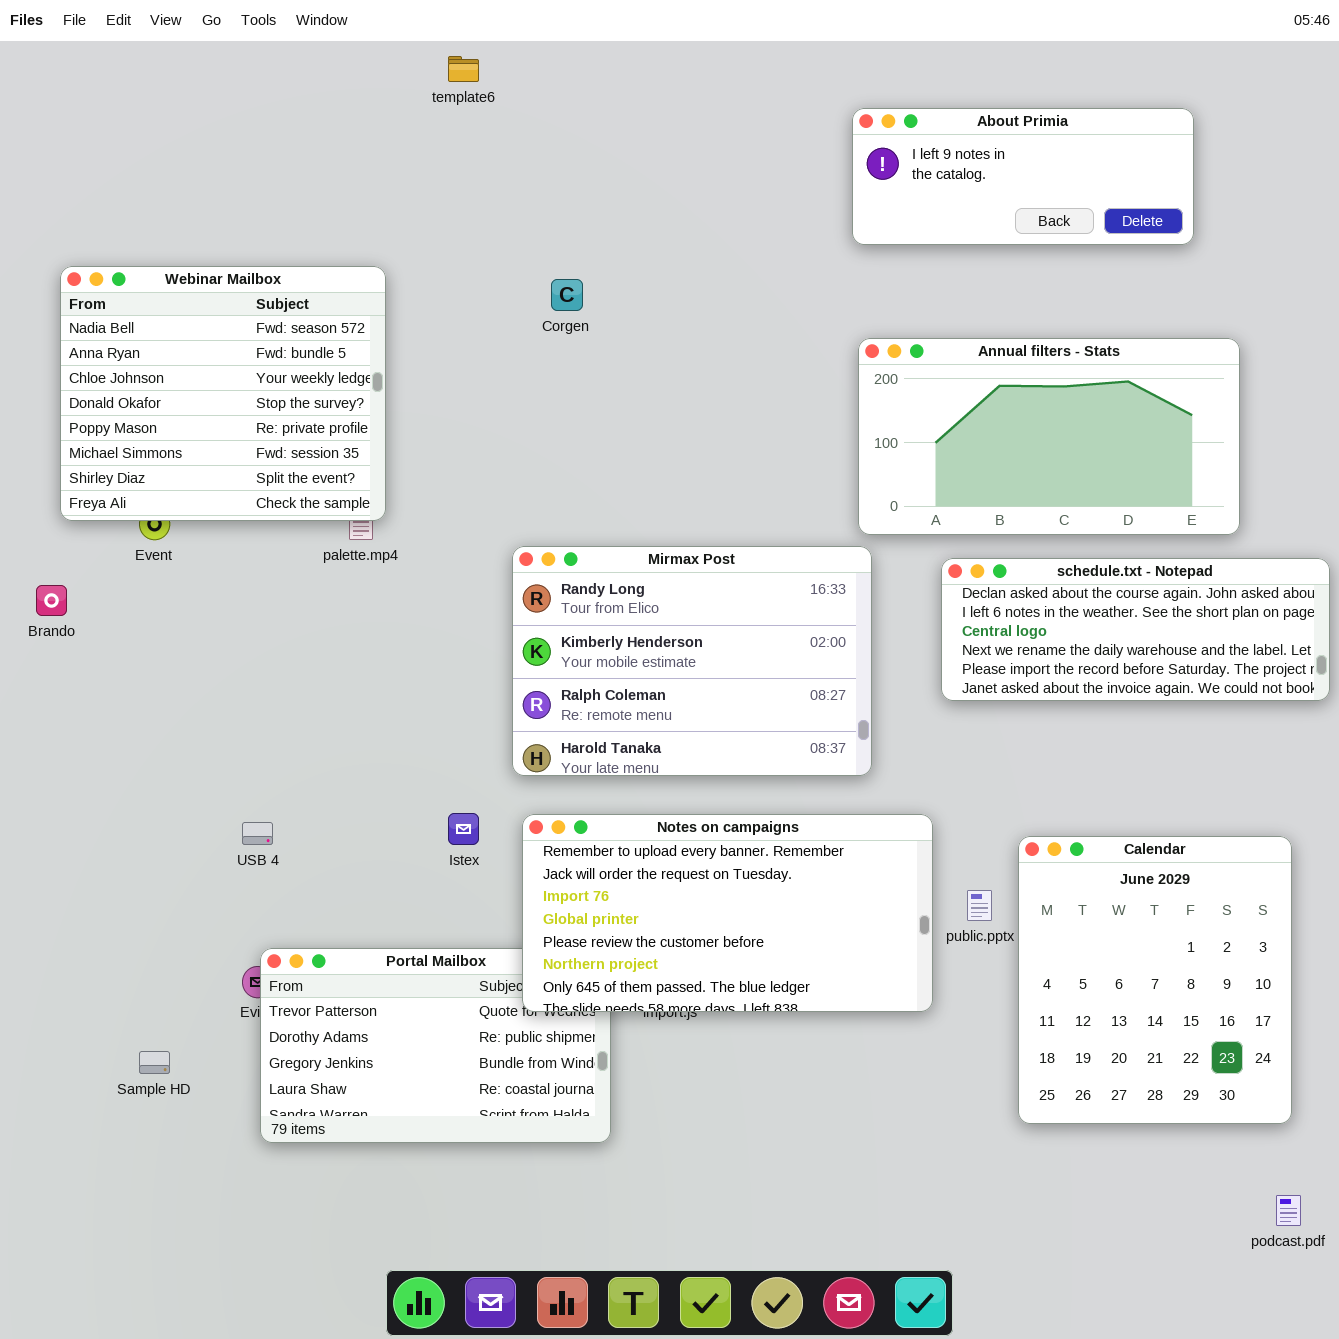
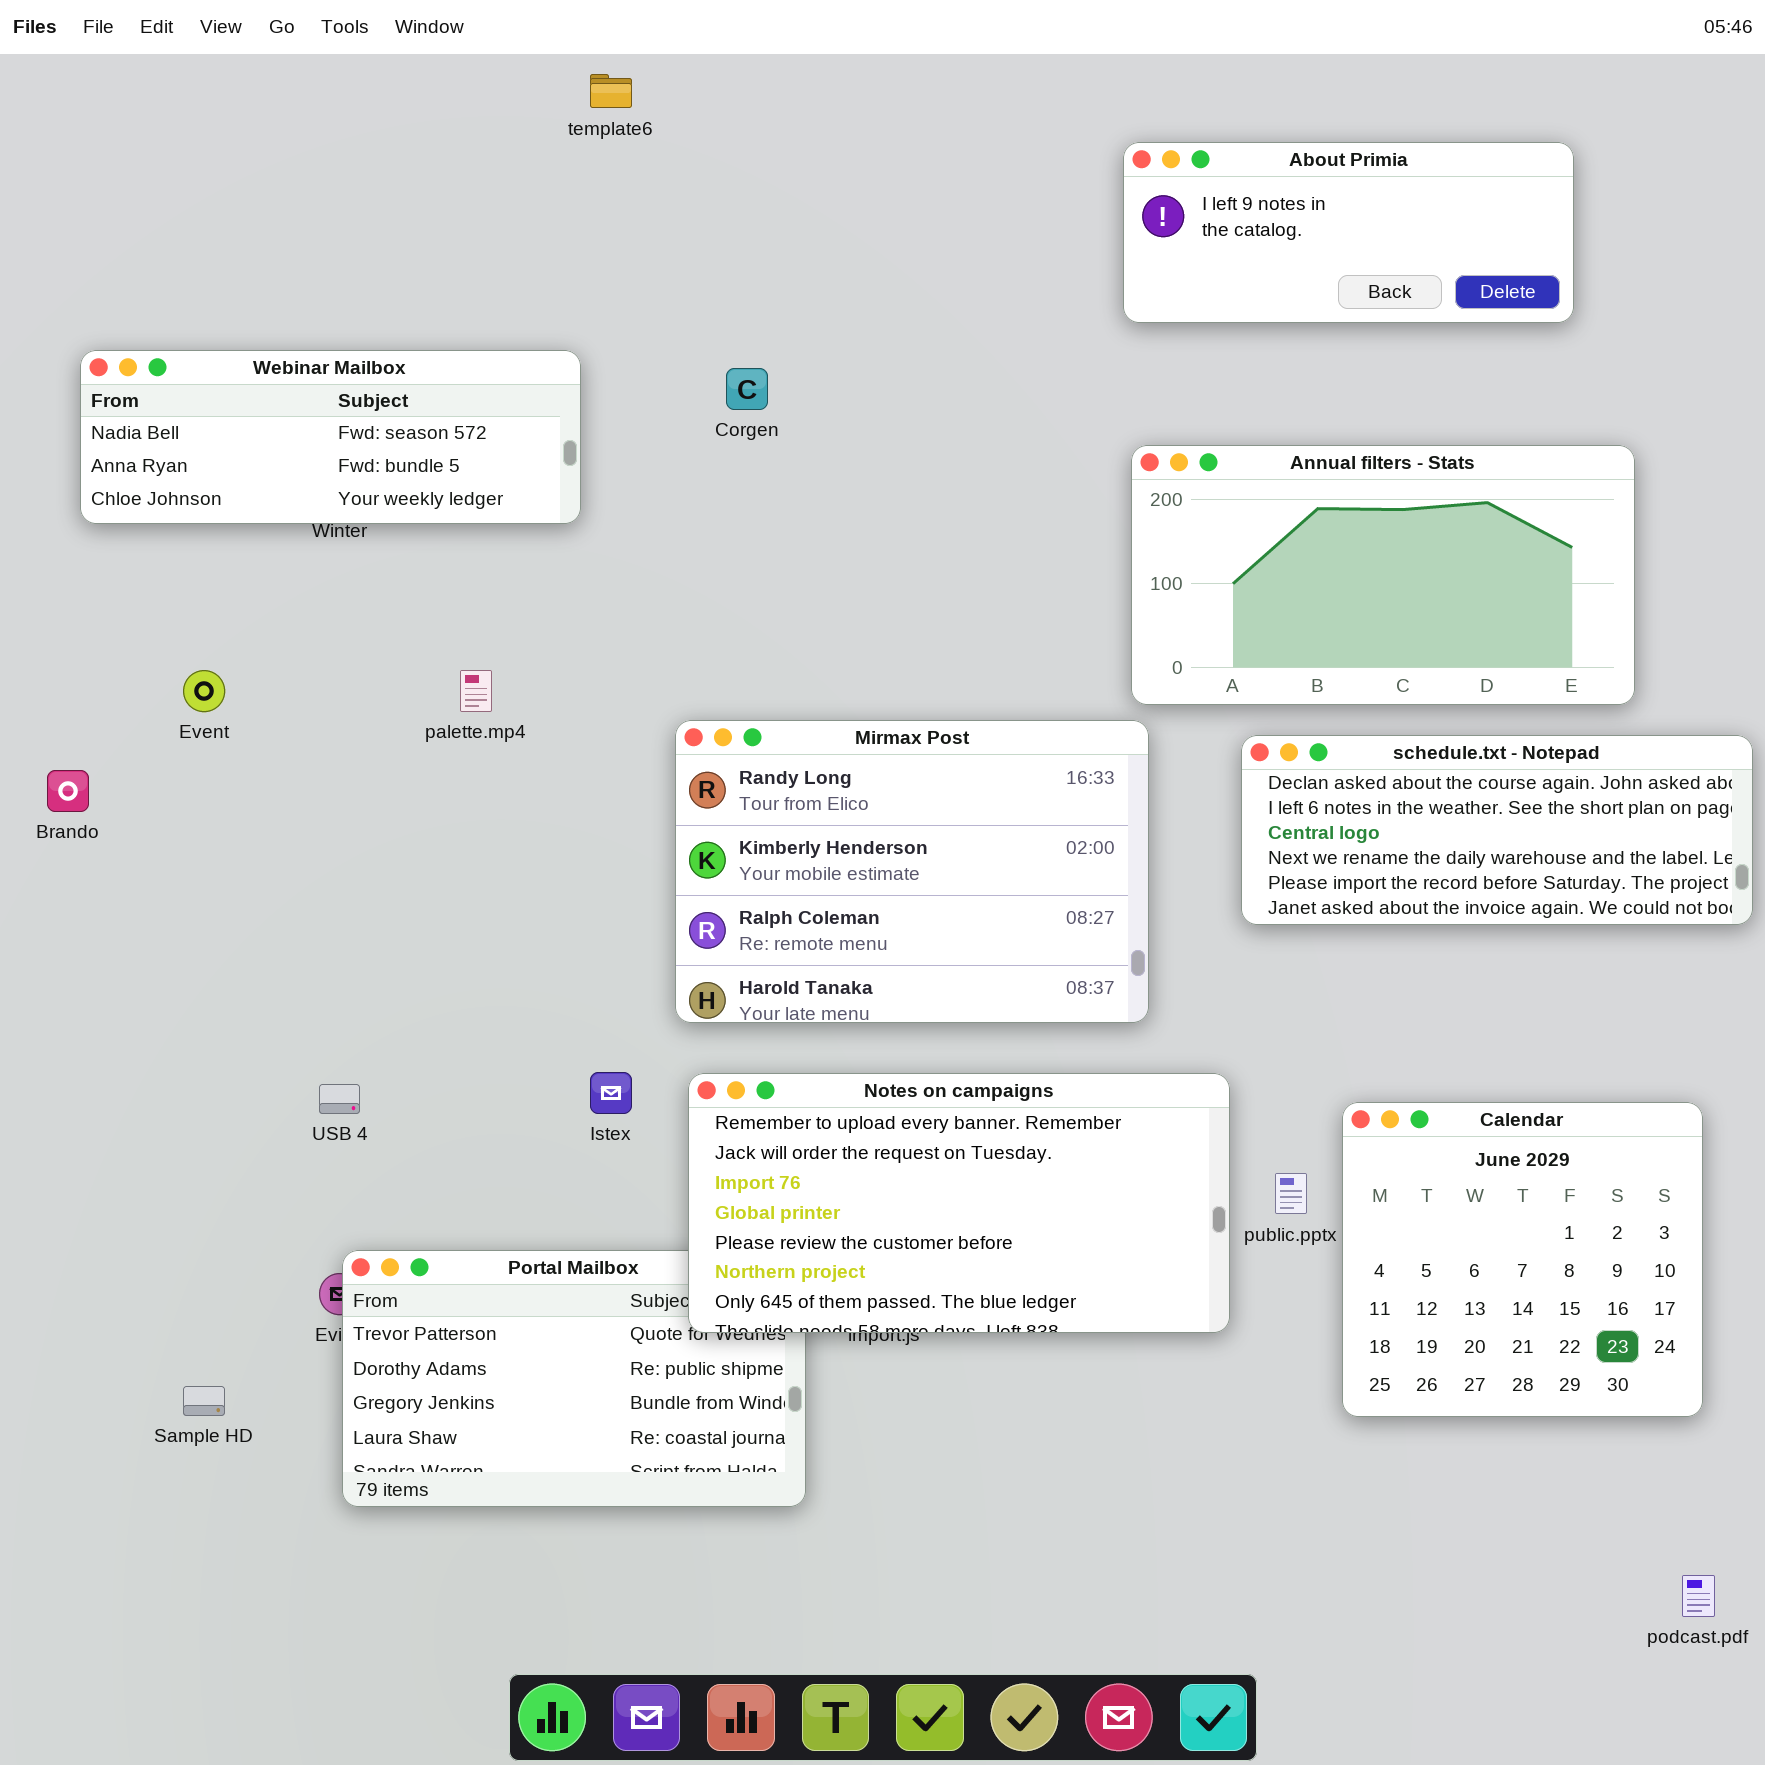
Webinar Mailbox: [60,266,386,521] -> [80,350,581,524], resized
Calendar: [1018,836,1292,1124] -> [1342,1102,1703,1417], resized

